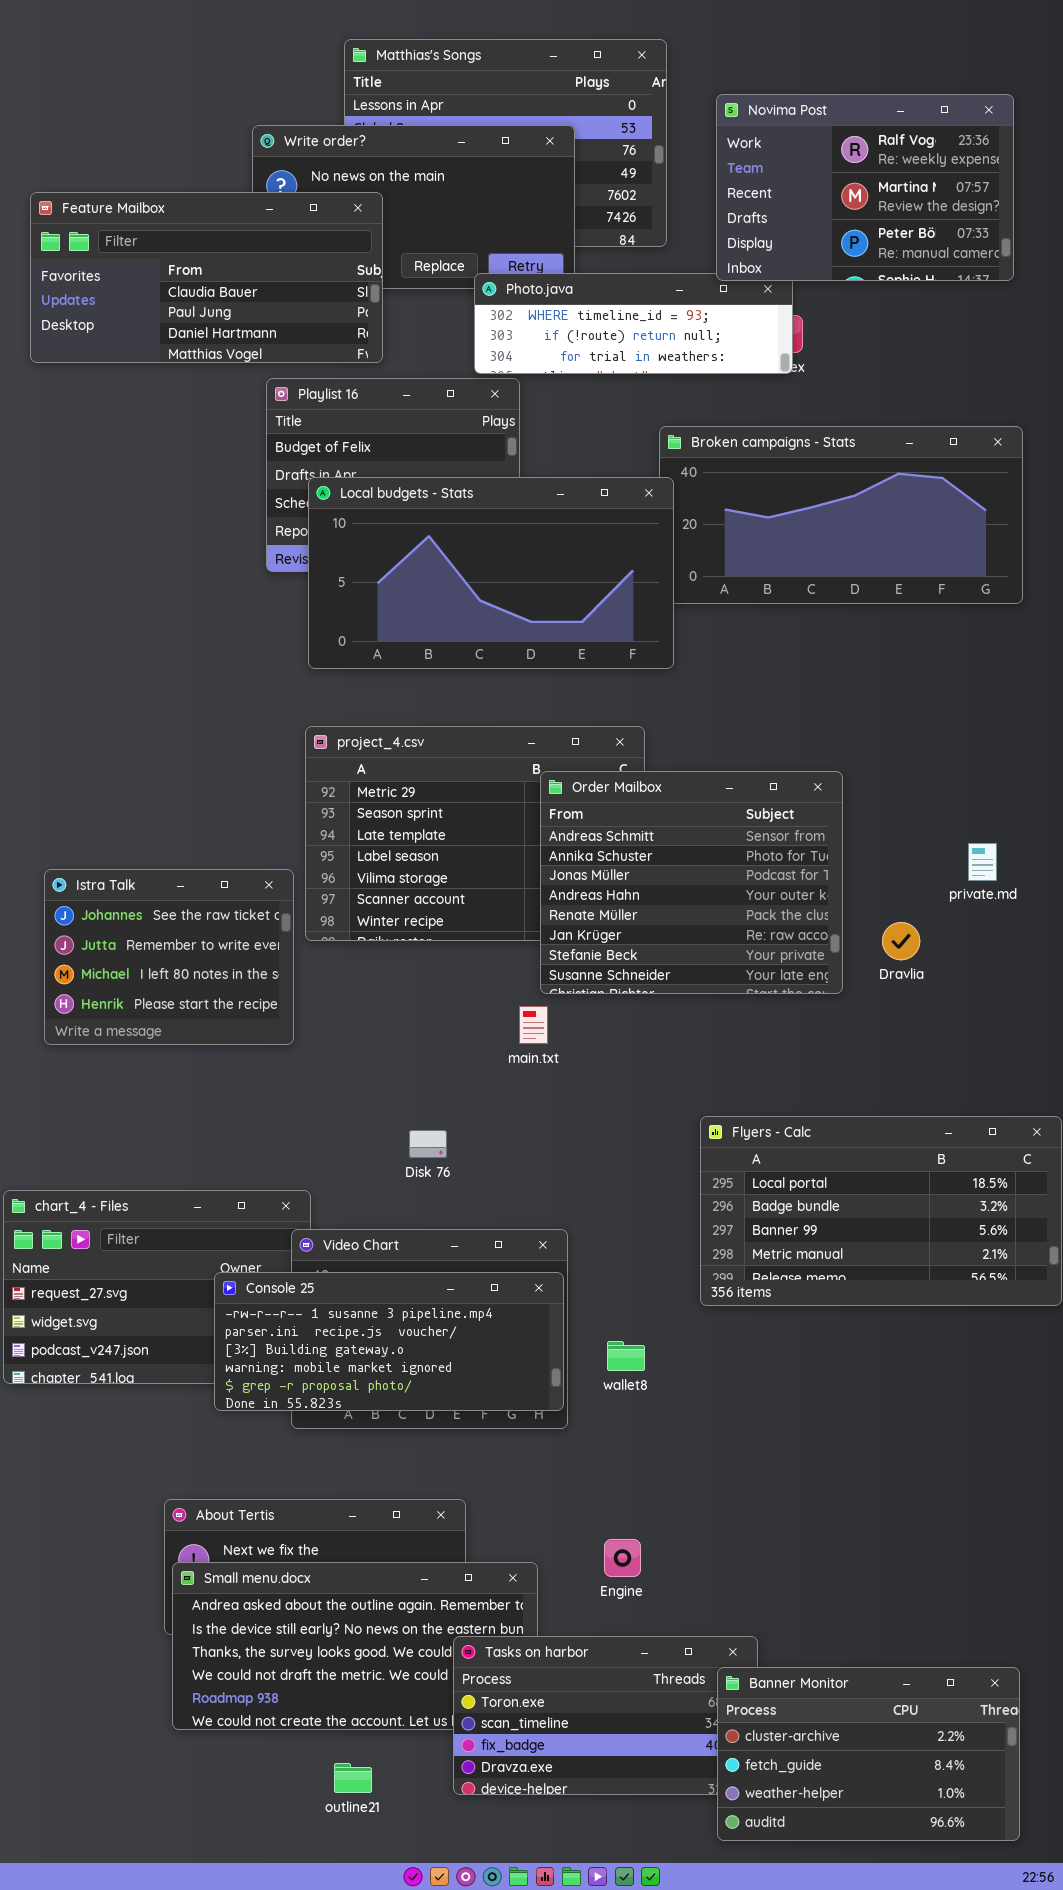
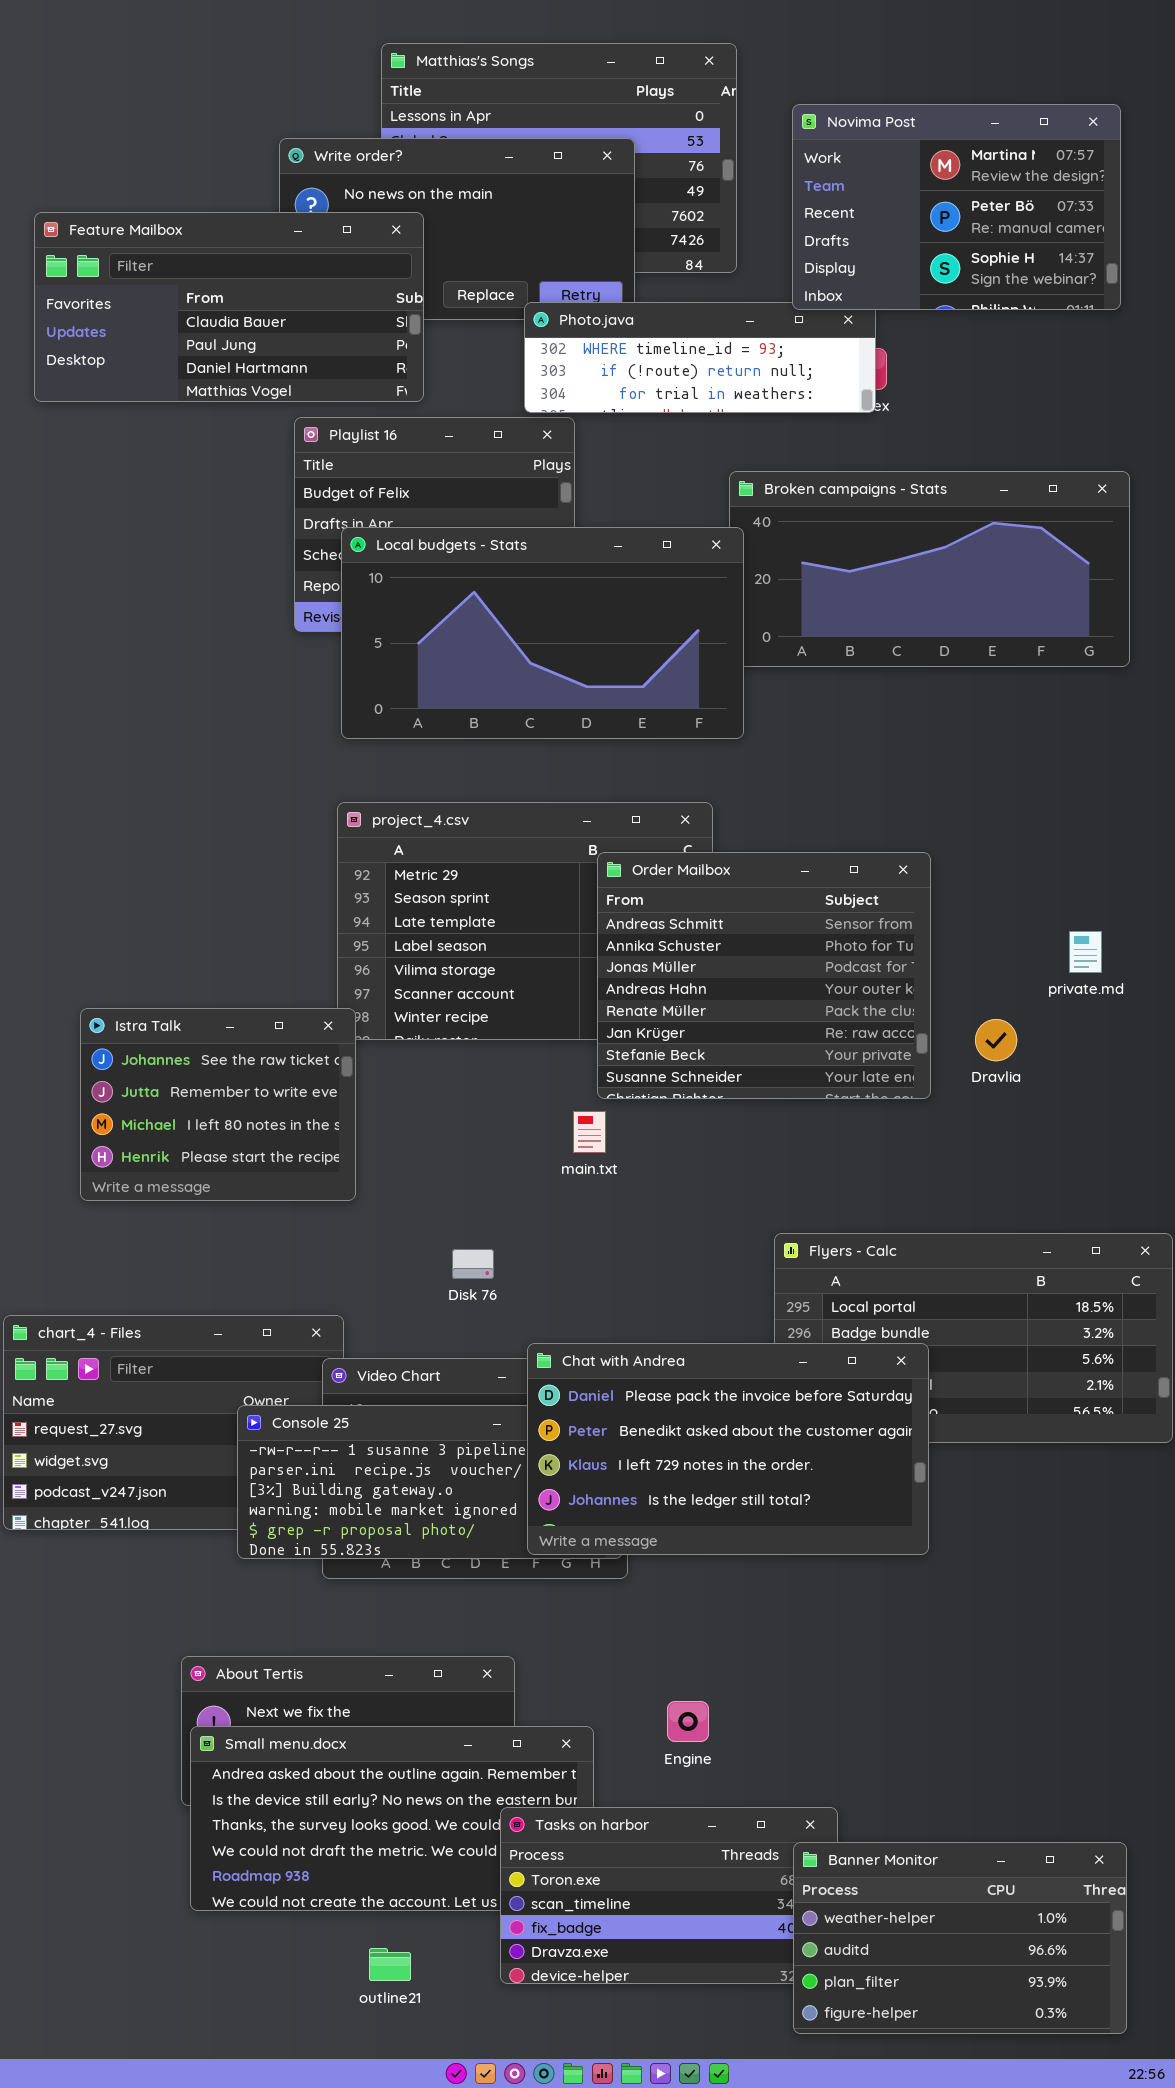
Novima Post: [716,94,1014,281] -> [792,104,1121,310], scrolled down 1 row
Istra Talk: [44,869,294,1045] -> [80,1008,356,1201], moved
Chat with Andrea: none -> [527,1343,929,1555], opened
Banner Monitor: [717,1667,1020,1841] -> [793,1842,1127,2034], scrolled down 2 rows

